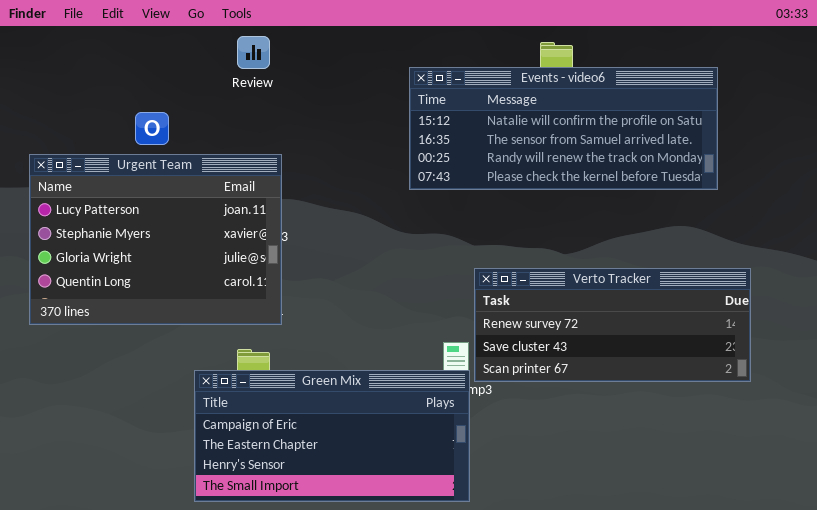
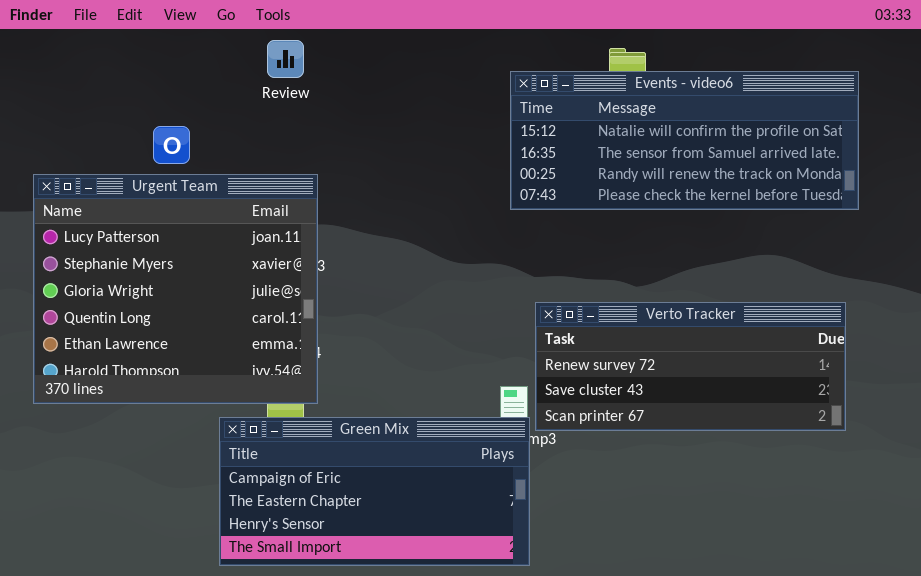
Events - video6: [409,67,718,190] -> [510,71,859,210], moved
Urgent Team: [29,154,282,325] -> [33,174,318,404], resized

